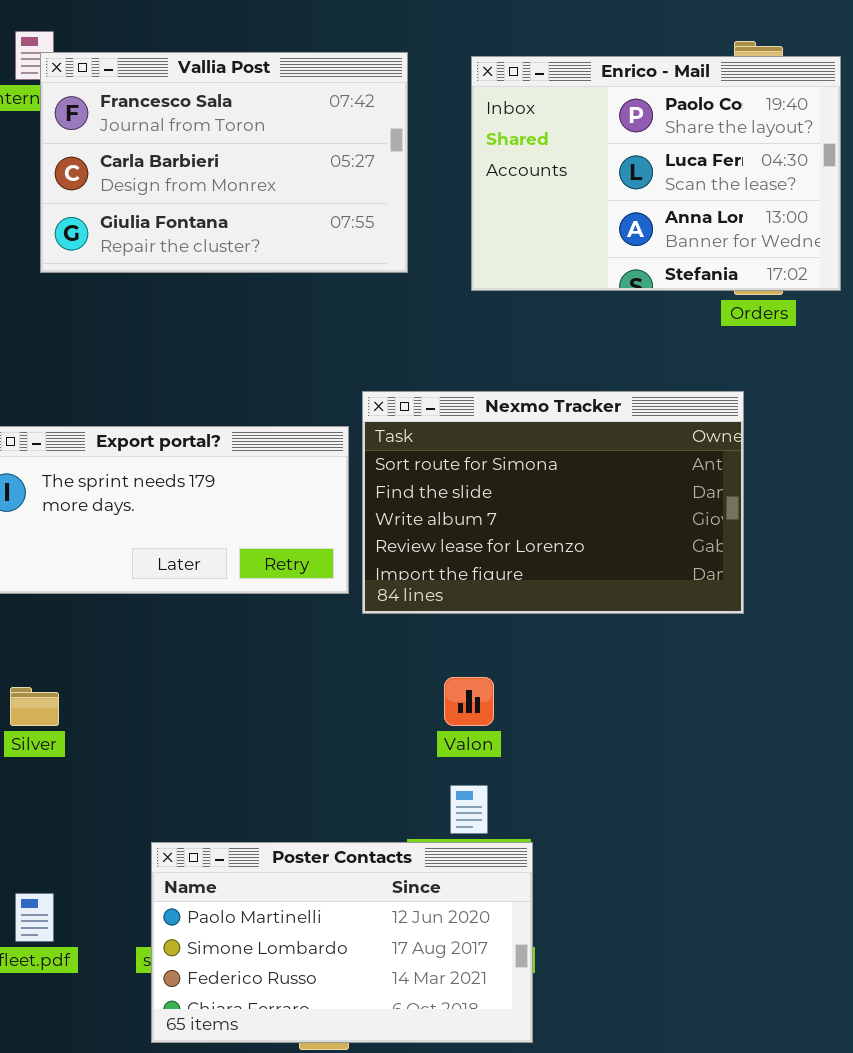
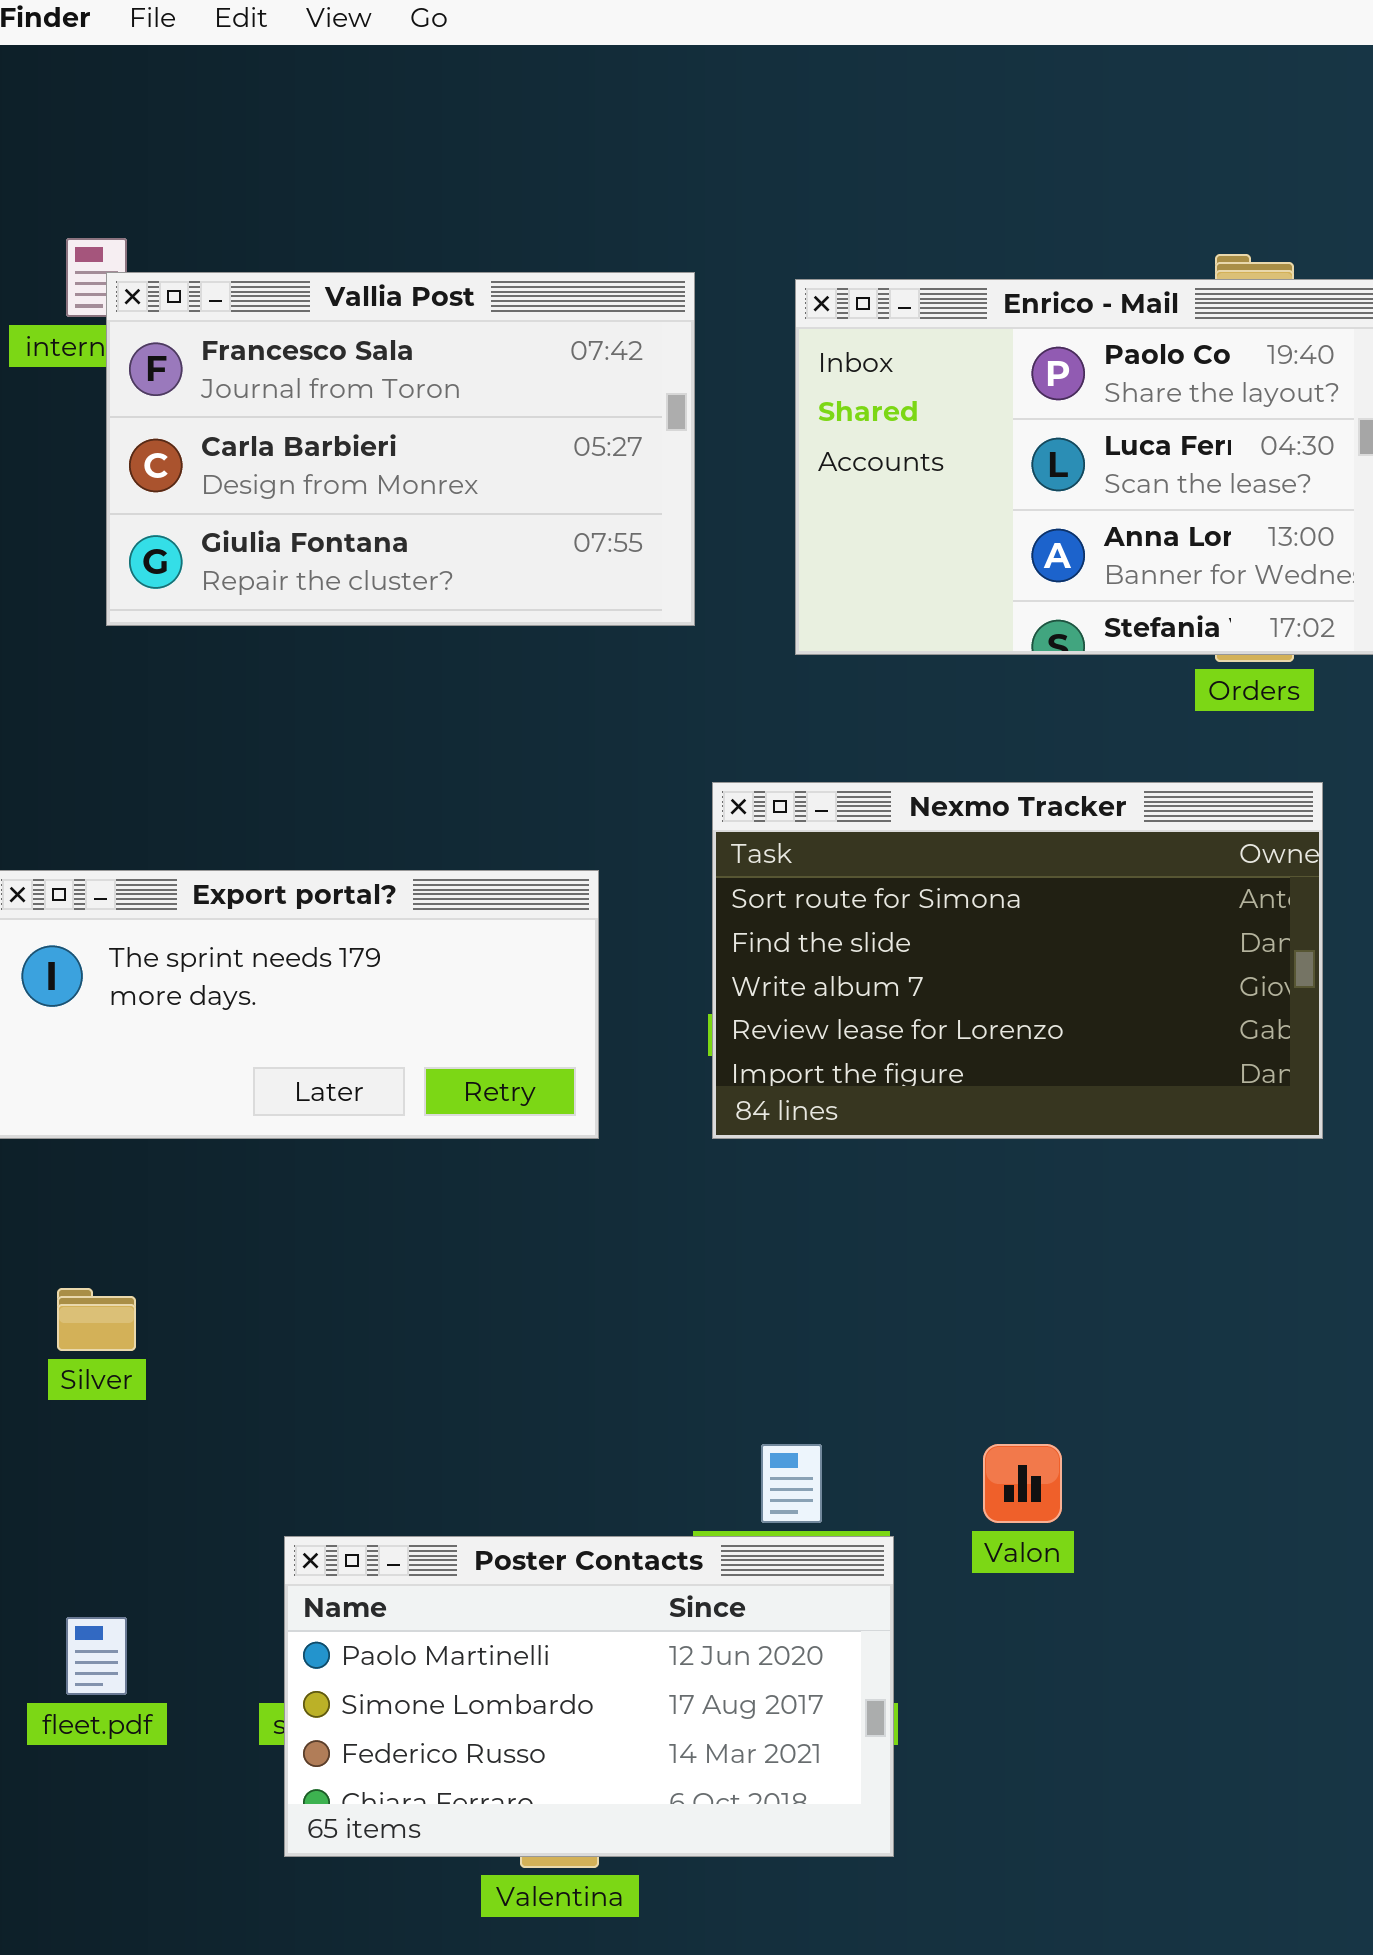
Nexmo Tracker: [362,391,744,614] -> [712,782,1323,1139], moved
Valon: [444,677,494,726] -> [983,1444,1062,1523], moved

